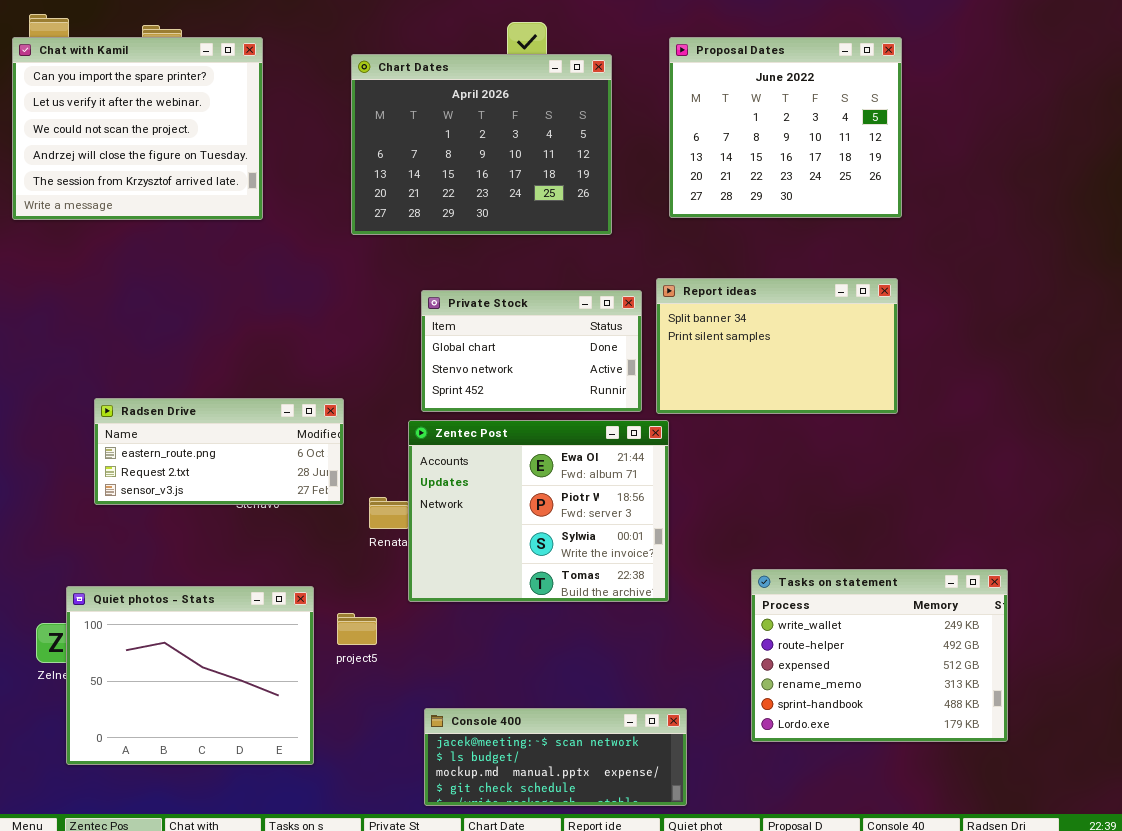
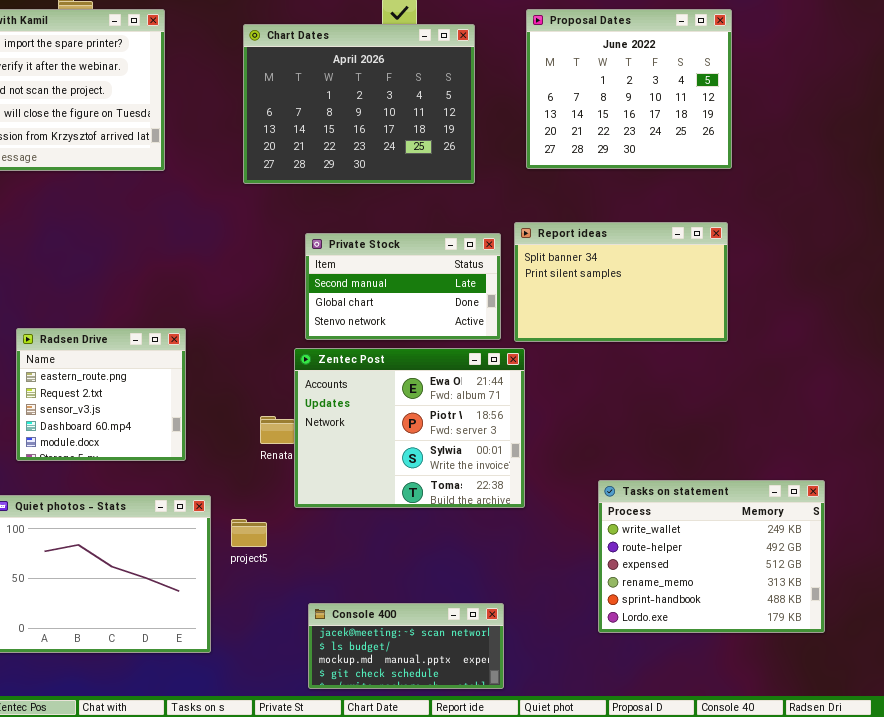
Private Stock: [421,290,642,412] -> [305,233,501,340], scrolled up 1 row
Radsen Drive: [94,398,344,505] -> [16,328,186,461], resized
Console 400: [424,708,687,806] -> [308,603,504,689], resized

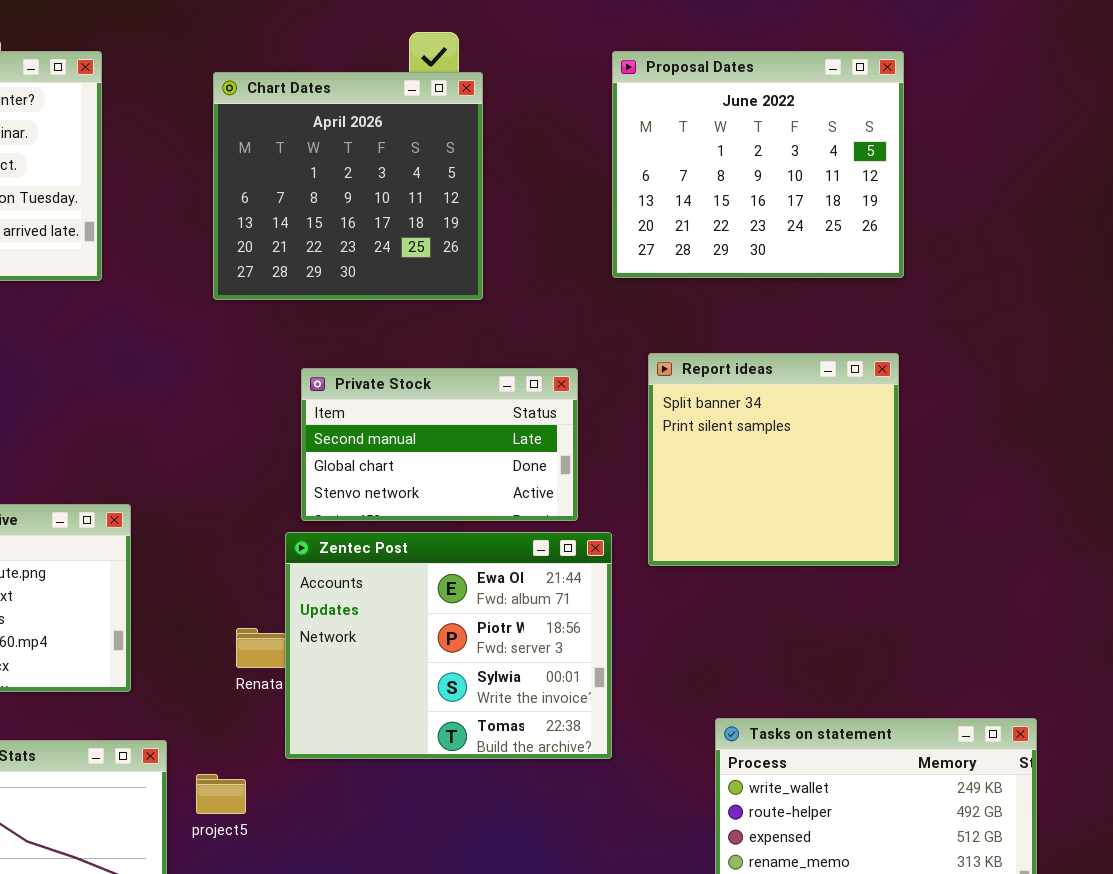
Chart Dates: [243,24,475,184] -> [213,72,483,300], resized
Report ideas: [514,222,728,342] -> [648,353,899,566], resized

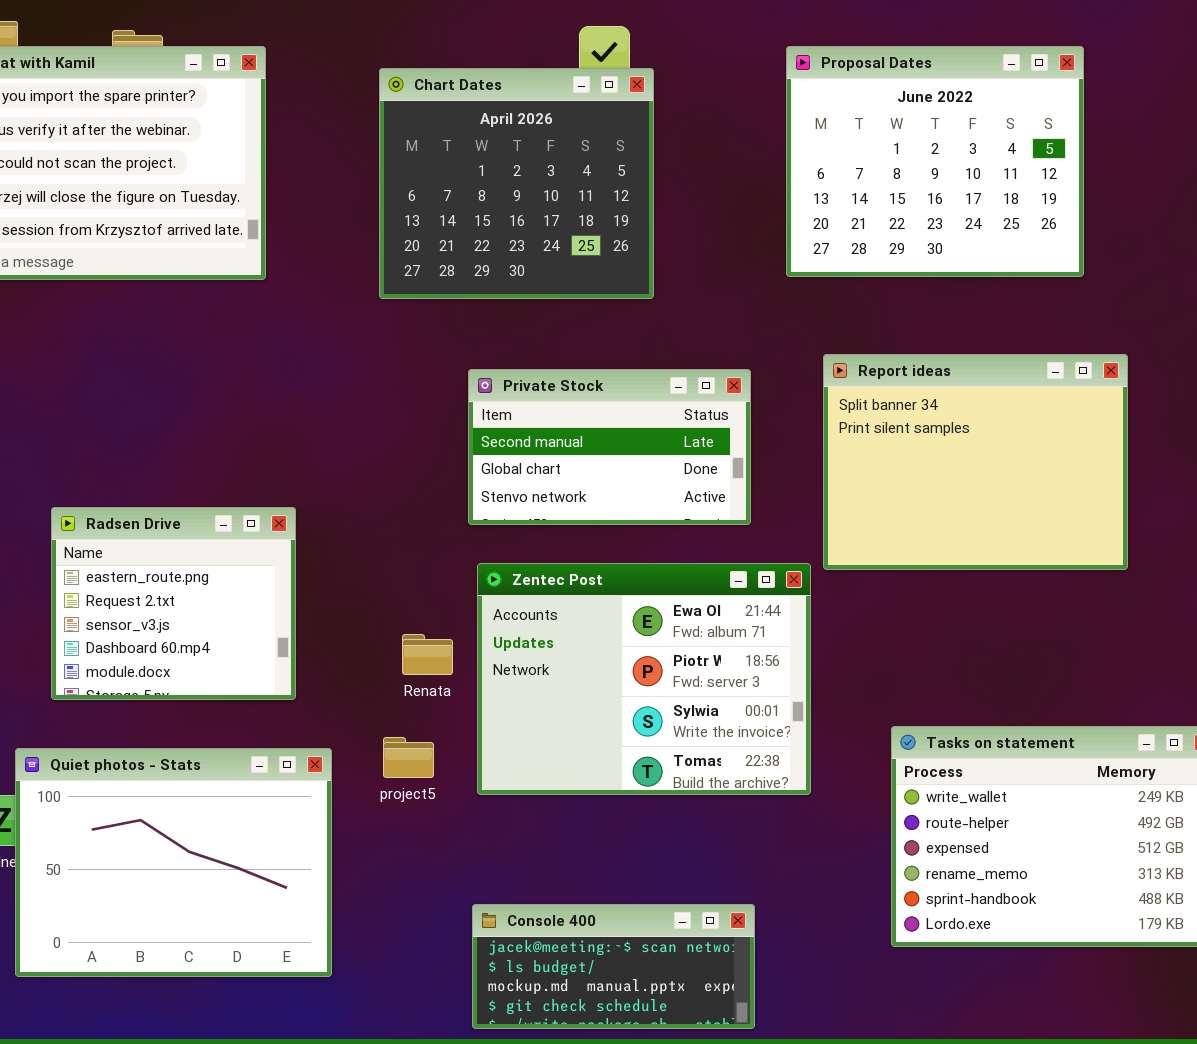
Report ideas: [648,353,899,566] -> [823,354,1128,570], resized
Zentec Post: [285,532,612,759] -> [477,563,811,795], moved
project5: [196,774,246,814] -> [383,737,434,778], moved

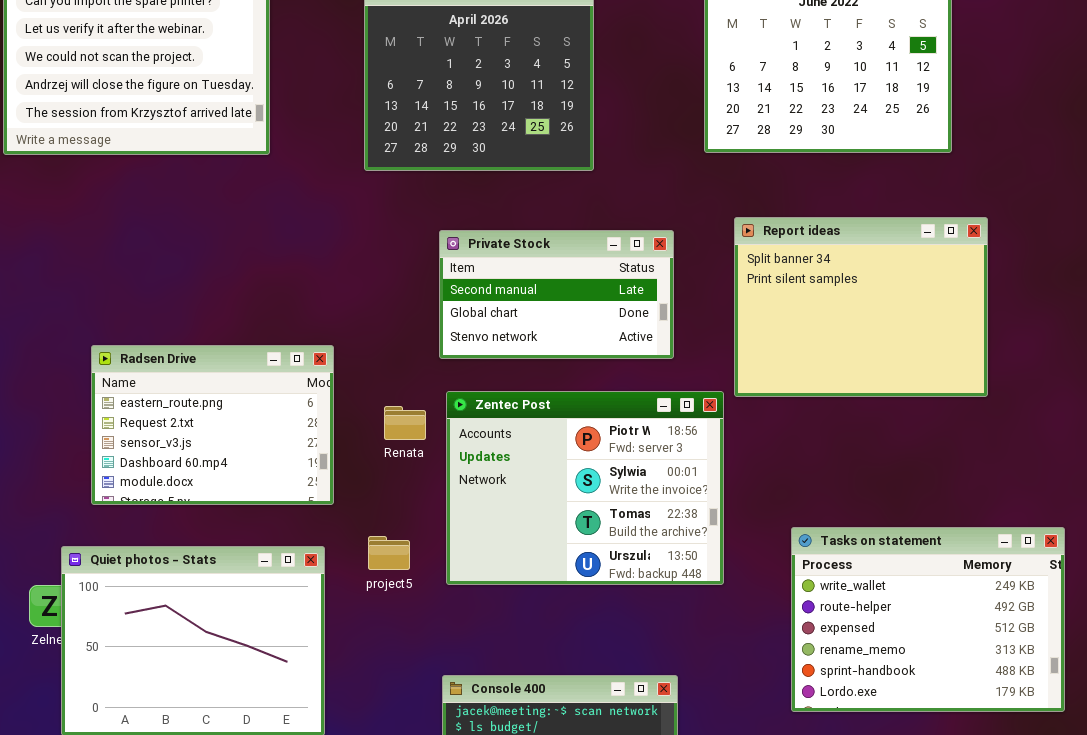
Radsen Drive: [51,507,296,700] -> [91,345,334,505], resized
Zentec Post: [477,563,811,795] -> [446,391,724,585], scrolled down 1 row
Renata: [402,634,453,675] -> [384,406,426,440], moved

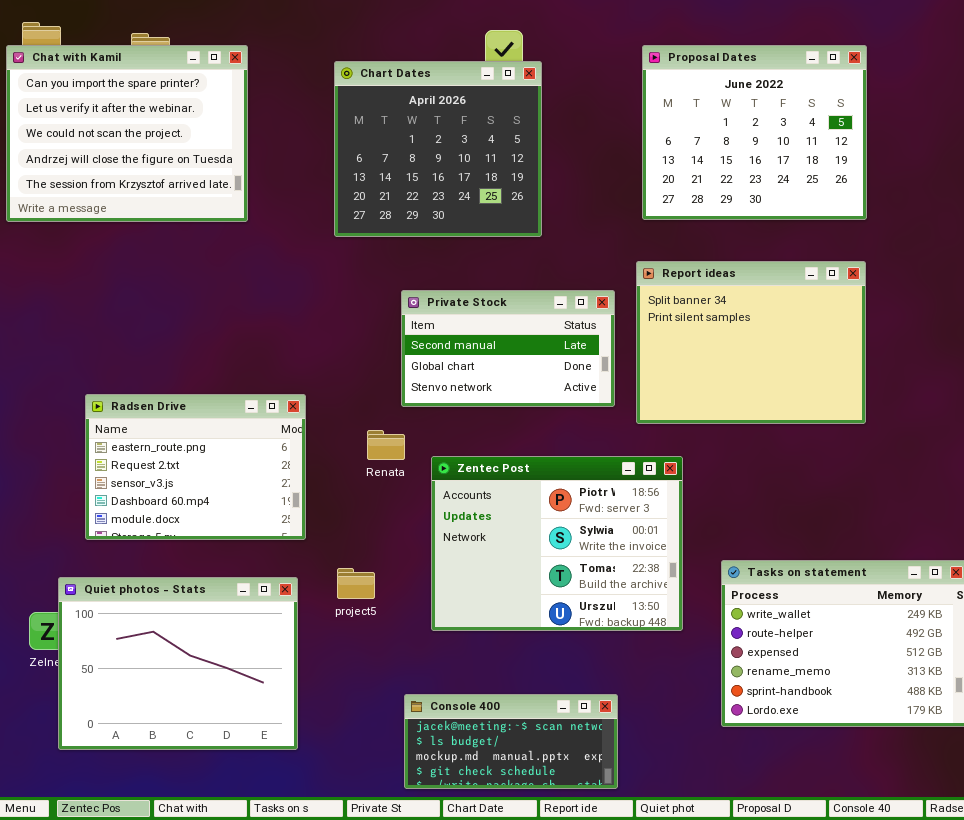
Report ideas: [734,217,988,397] -> [636,261,866,424], moved
Zentec Post: [446,391,724,585] -> [431,456,683,631], moved
Renata: [384,406,426,440] -> [367,430,405,460], moved

